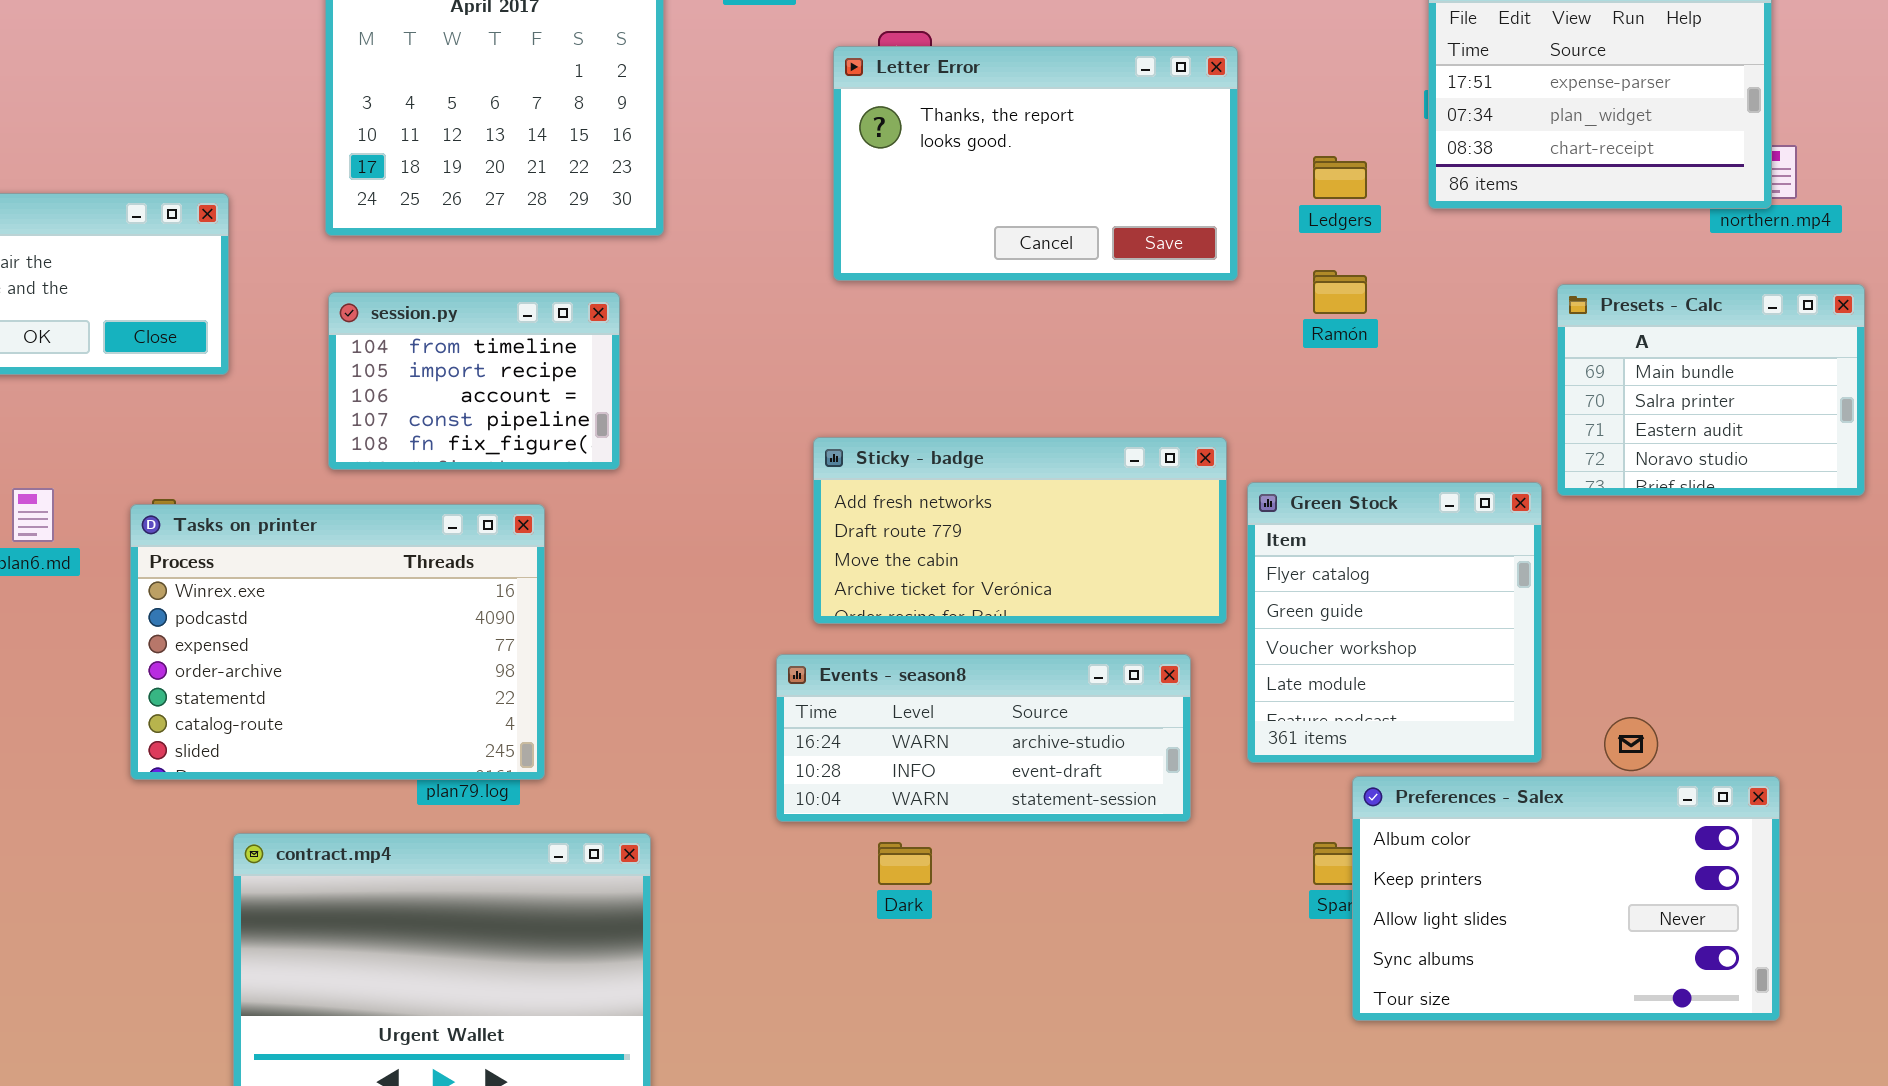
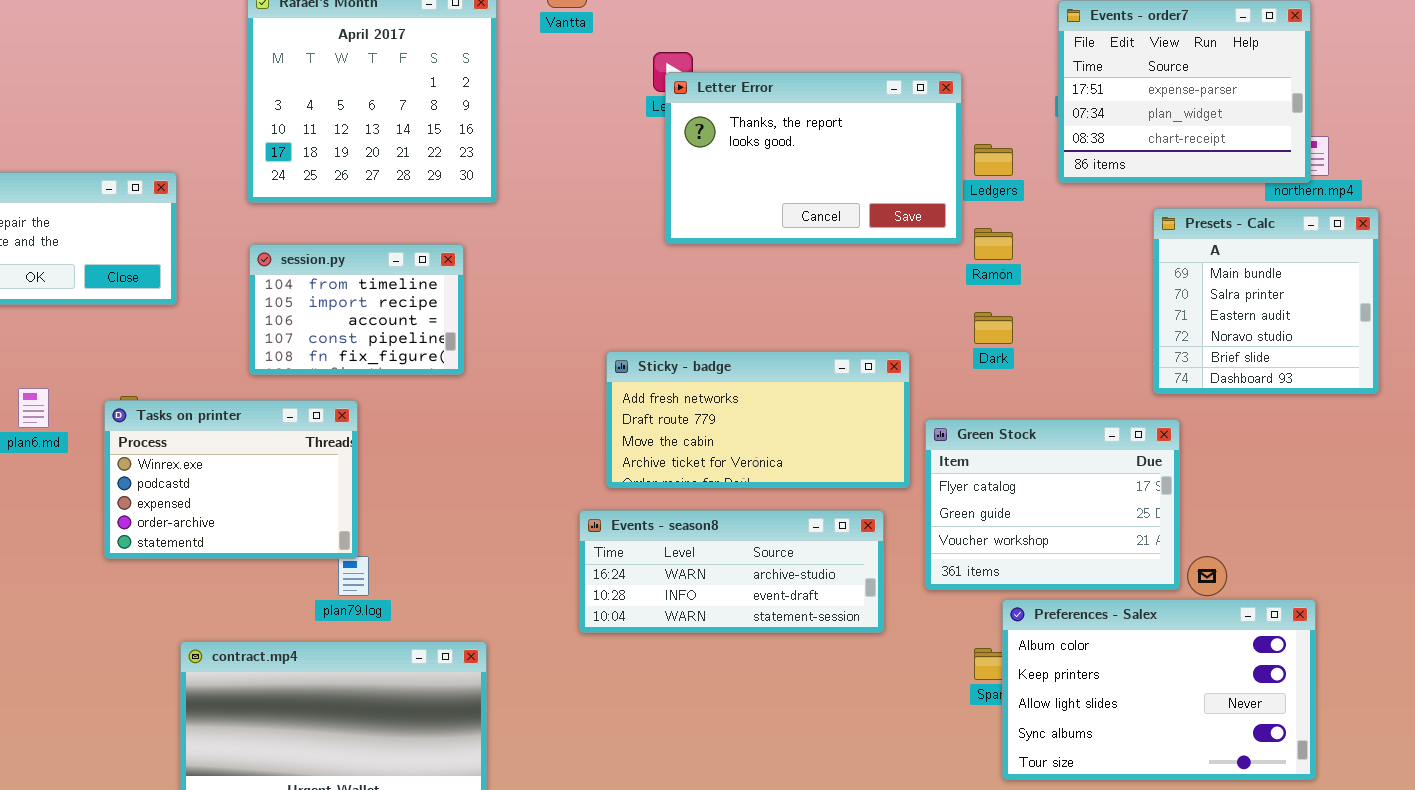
Letter Error: [833,46,1238,281] -> [665,72,962,244], moved
Presets - Calc: [1557,284,1865,496] -> [1153,208,1379,394], resized
Green Stock: [1247,482,1542,763] -> [925,419,1180,590], resized
Tasks on printer: [130,504,545,780] -> [104,400,358,559], resized
Dark: [878,842,932,885] -> [974,312,1013,344], moved

